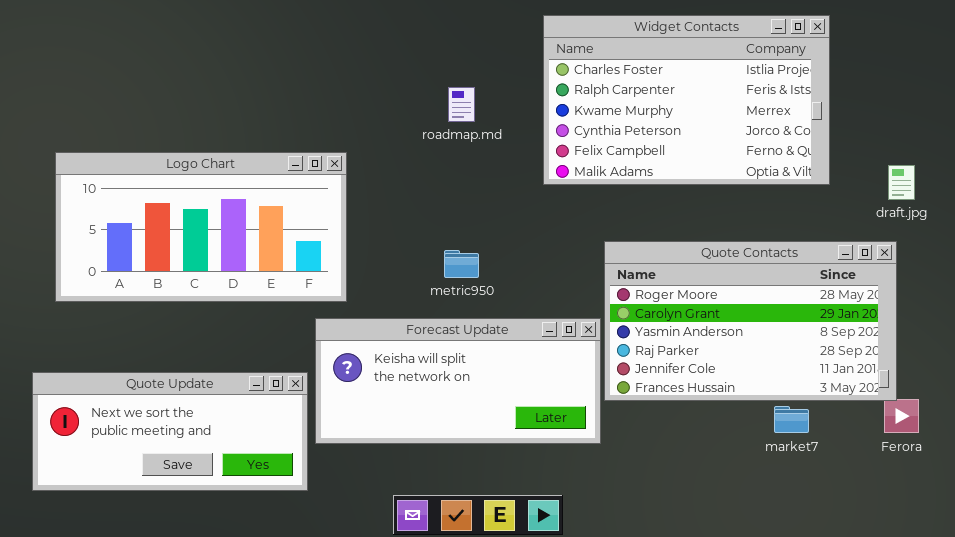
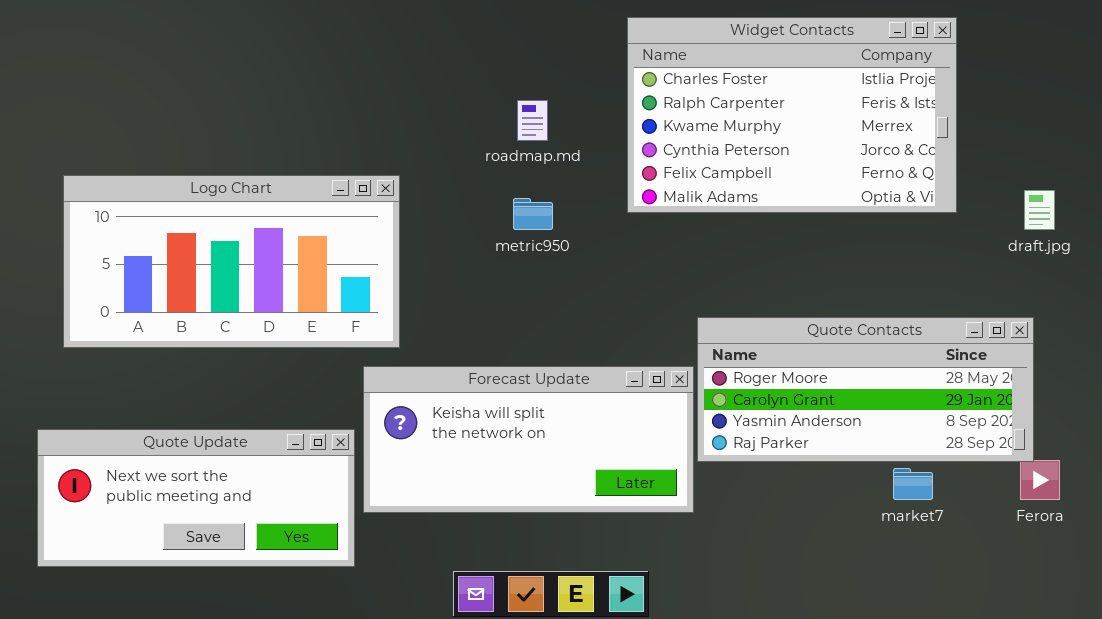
Quote Contacts: [604,241,897,401] -> [697,317,1034,462], resized
metric950: [444,250,479,278] -> [513,198,553,230], moved

